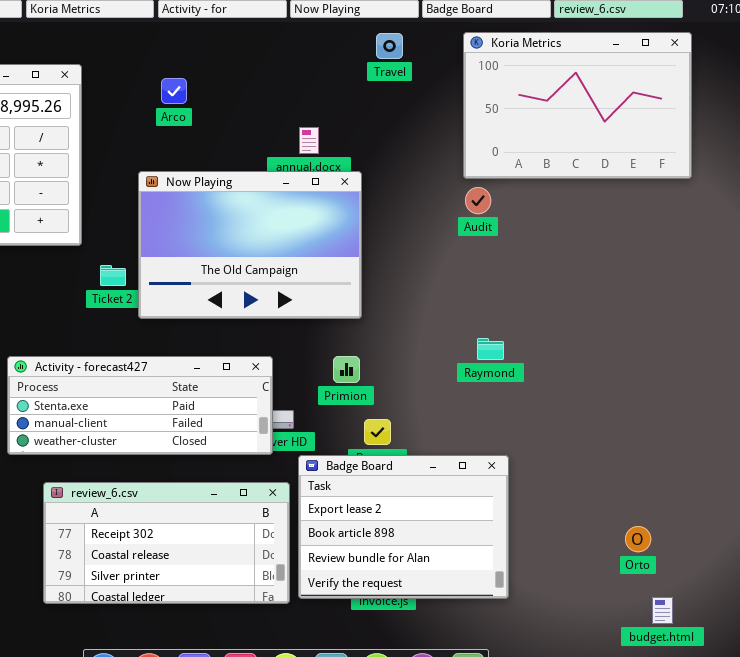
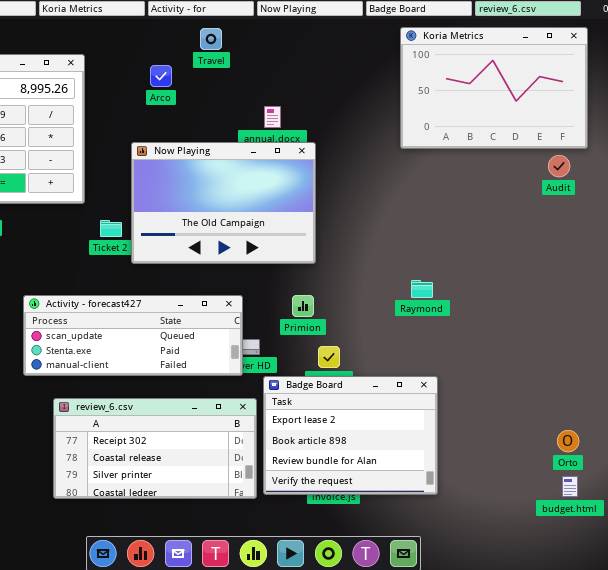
Travel: [376,33,403,59] -> [200,28,222,50], moved
Audit: [465,187,491,214] -> [548,155,570,177], moved
Activity - forecast427: [7,356,273,455] -> [23,295,243,376], scrolled up 1 row
Orto: [625,526,651,552] -> [557,430,579,452], moved
budget.html: [652,597,673,624] -> [562,476,578,497], moved

